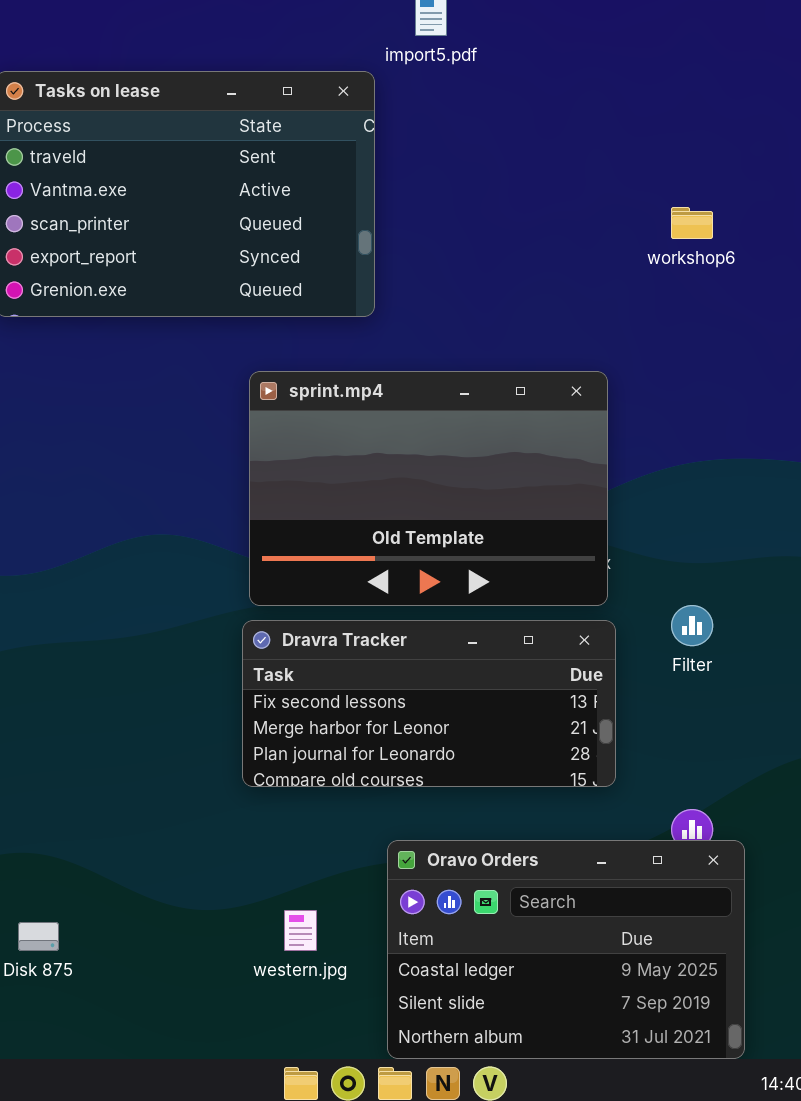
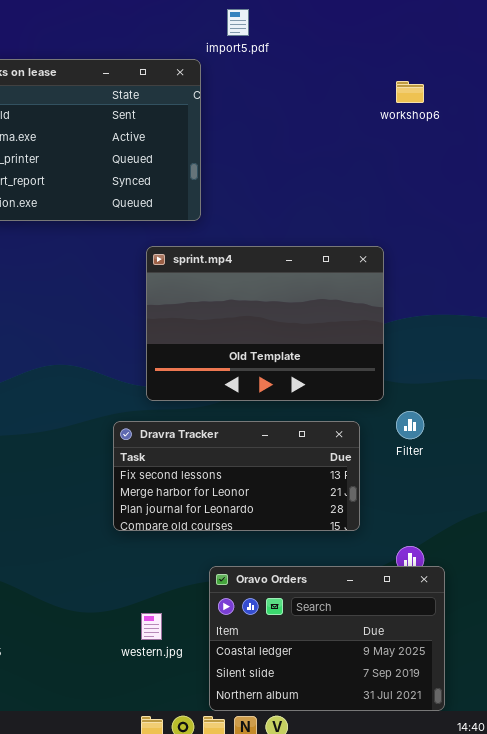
workshop6: [671,207,713,239] -> [396,81,424,103], moved
sprint.mp4: [249,371,608,606] -> [146,246,384,401], moved

